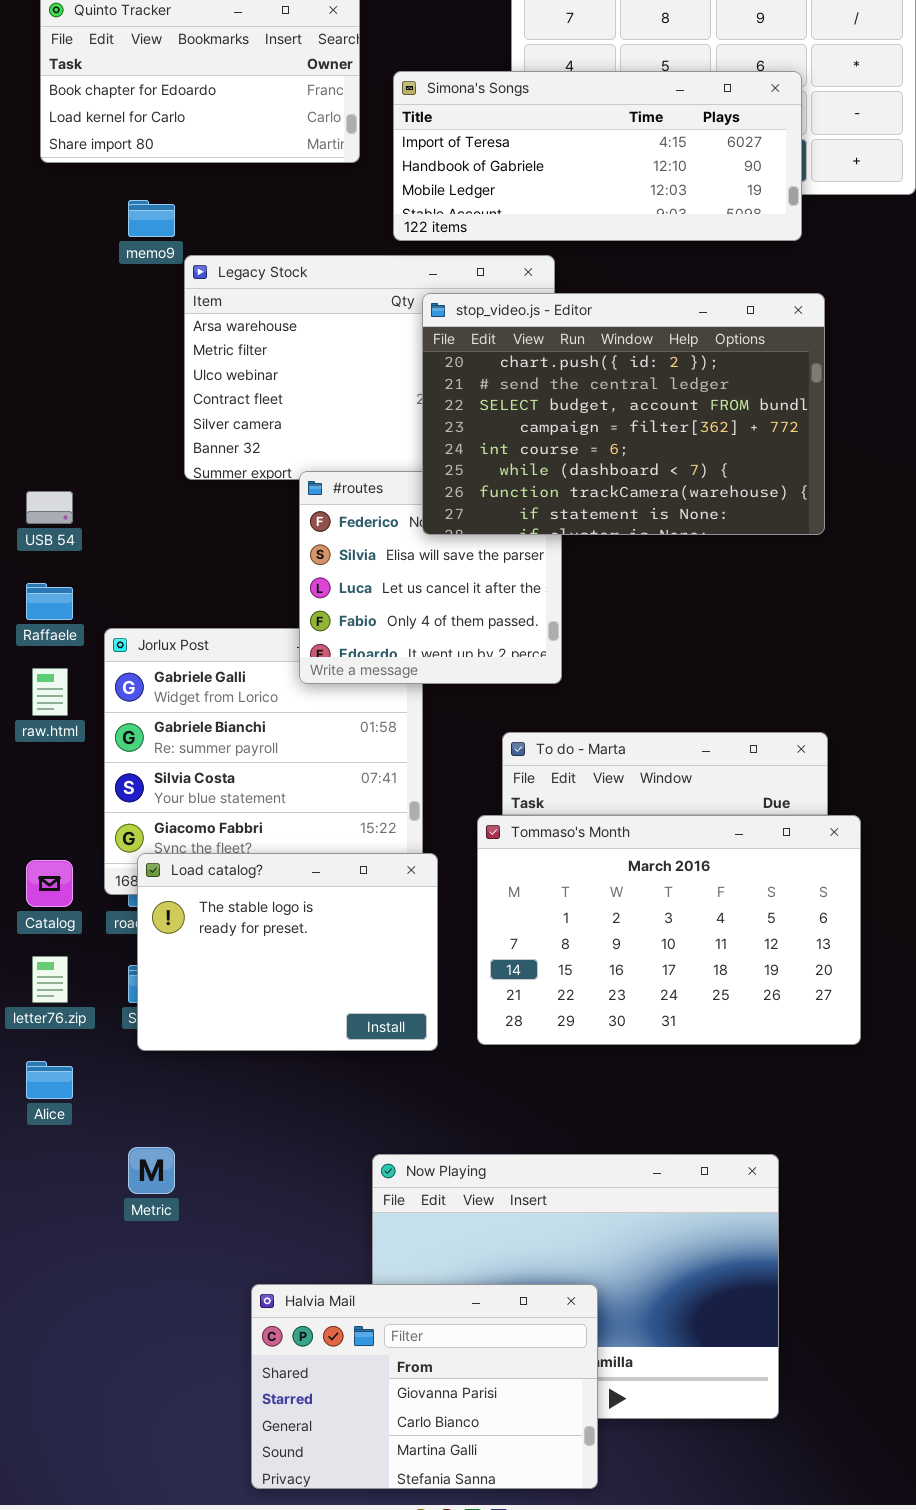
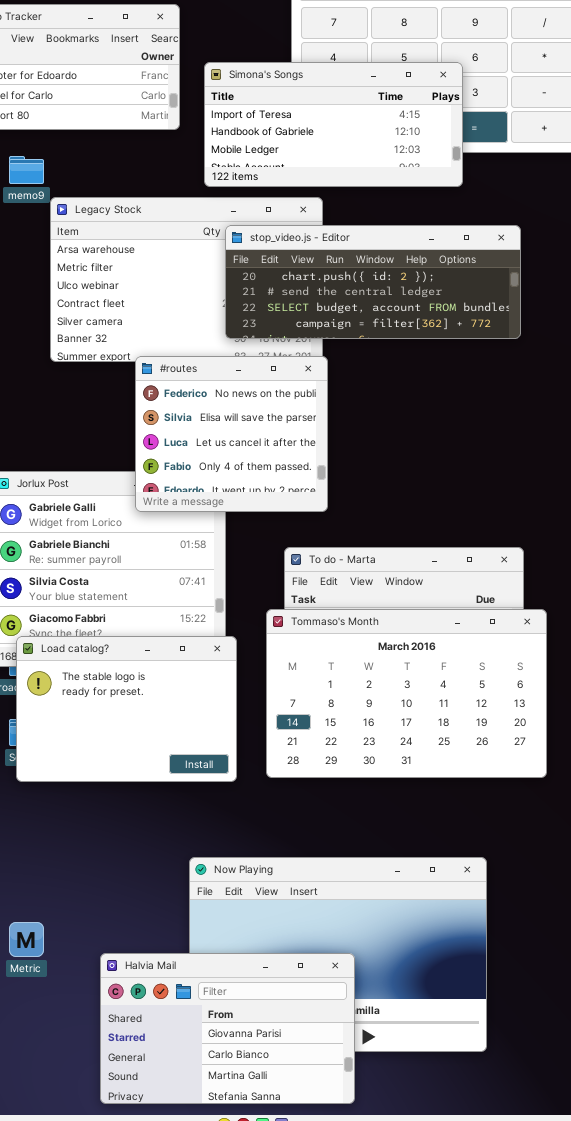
Simona's Songs: [393,71,802,241] -> [204,62,463,187], resized
stop_video.js - Editor: [422,293,825,535] -> [225,225,521,339], resized
Metric: [128,1147,175,1194] -> [9,922,44,957], moved

